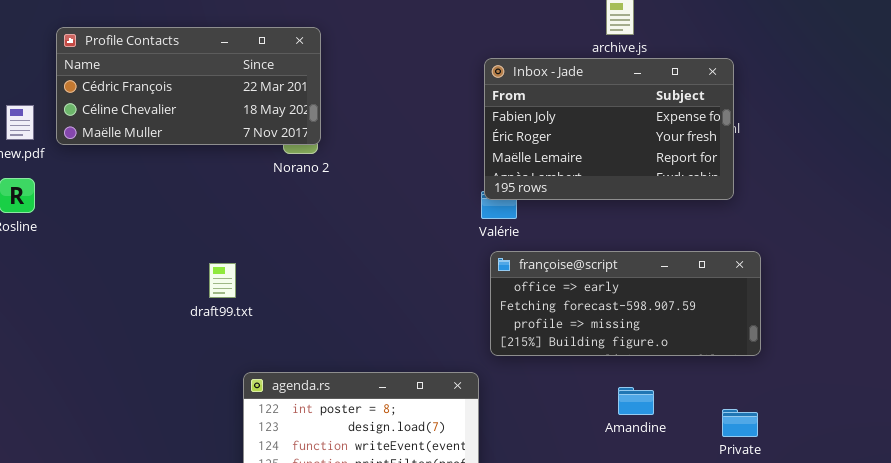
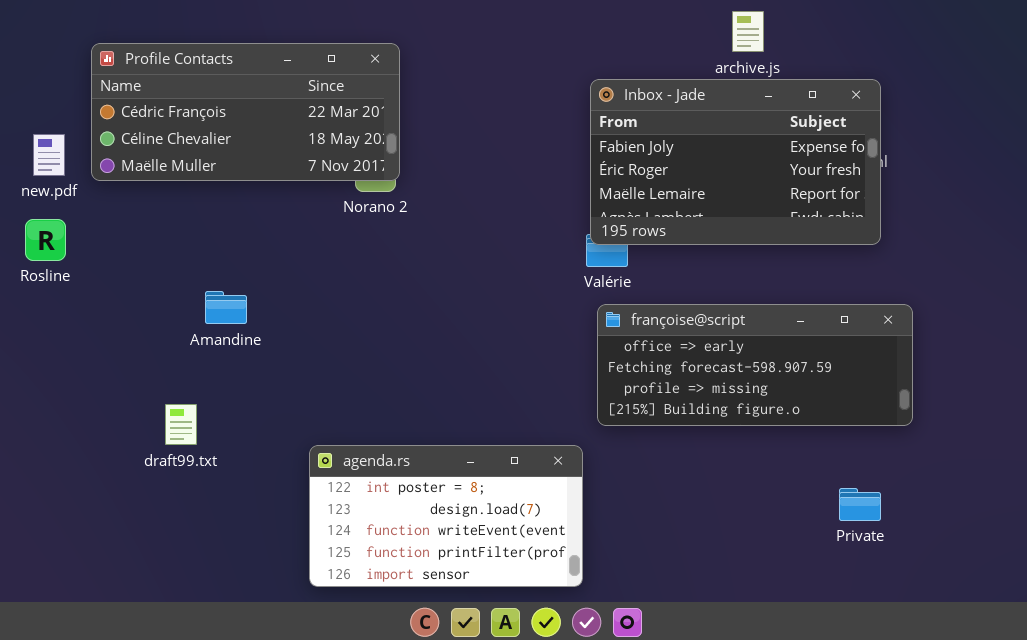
draft99.txt: [209,263,236,298] -> [165,404,197,445], moved
Amandine: [618,387,654,415] -> [205,291,247,324], moved
Private: [722,409,758,437] -> [839,488,881,521], moved

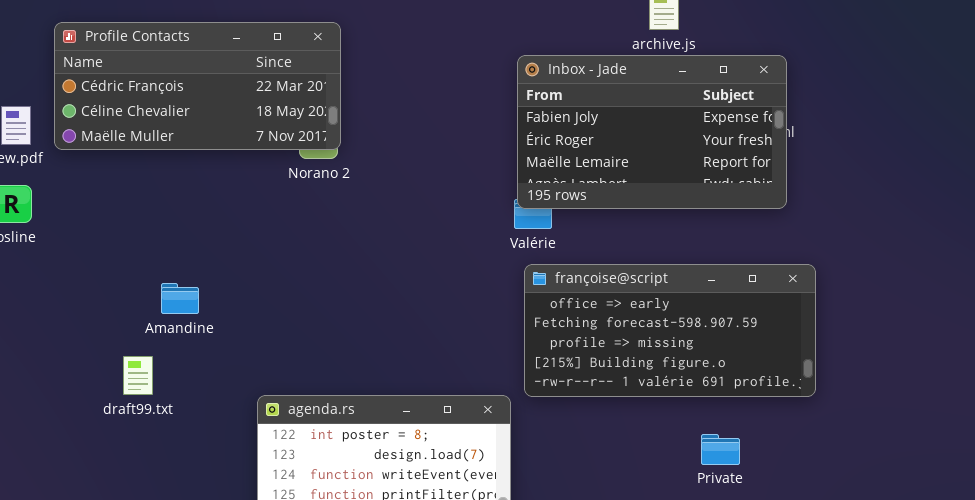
Amandine: [205,291,247,324] -> [161,283,199,314], moved
françoise@script: [597,304,913,426] -> [524,264,816,397], resized
Private: [839,488,881,521] -> [701,434,740,465], moved

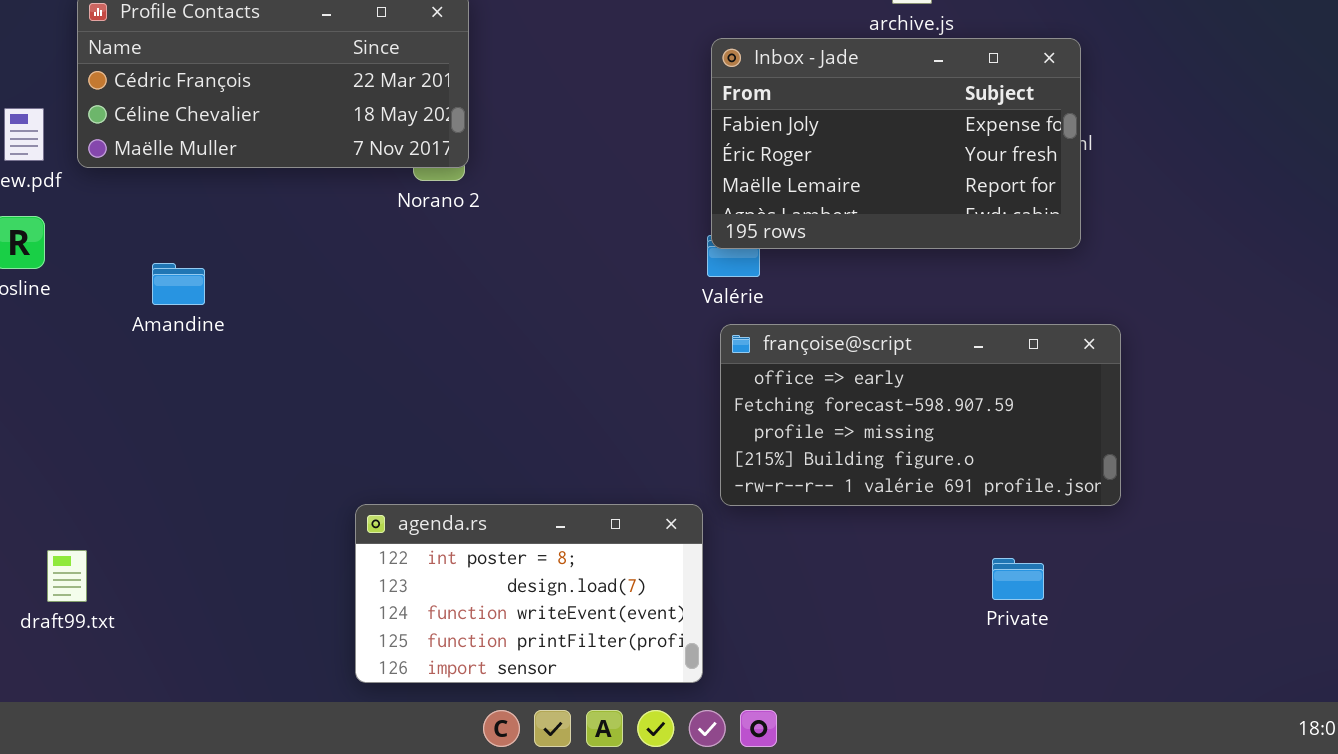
Amandine: [161,283,199,314] -> [152,263,205,305], moved
draft99.txt: [123,356,153,395] -> [47,550,87,602], moved
Private: [701,434,740,465] -> [992,558,1044,600], moved

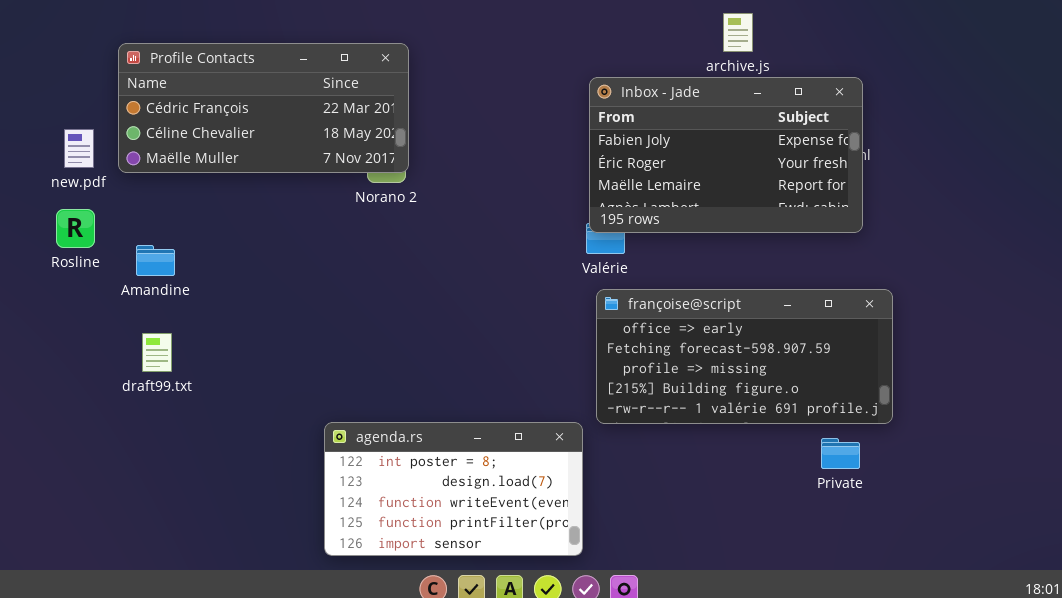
Amandine: [152,263,205,305] -> [136,245,175,276], moved
draft99.txt: [47,550,87,602] -> [142,333,172,372], moved
Private: [992,558,1044,600] -> [821,438,860,469], moved

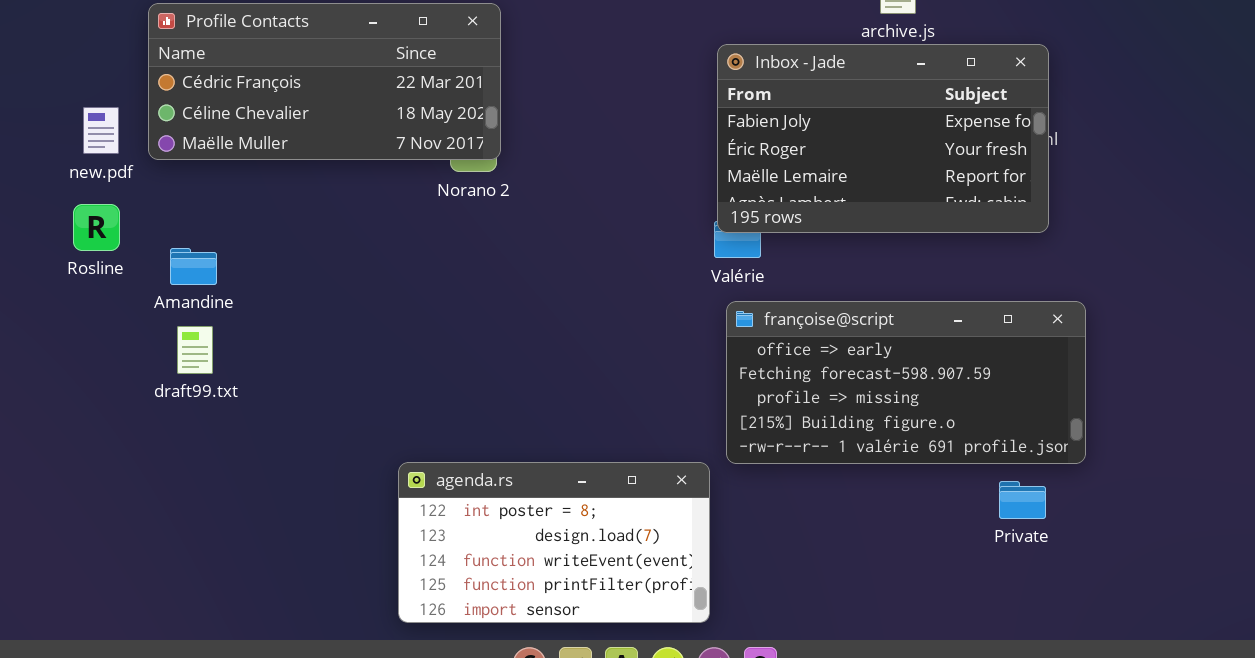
draft99.txt: [142,333,172,372] -> [177,326,213,374], moved

